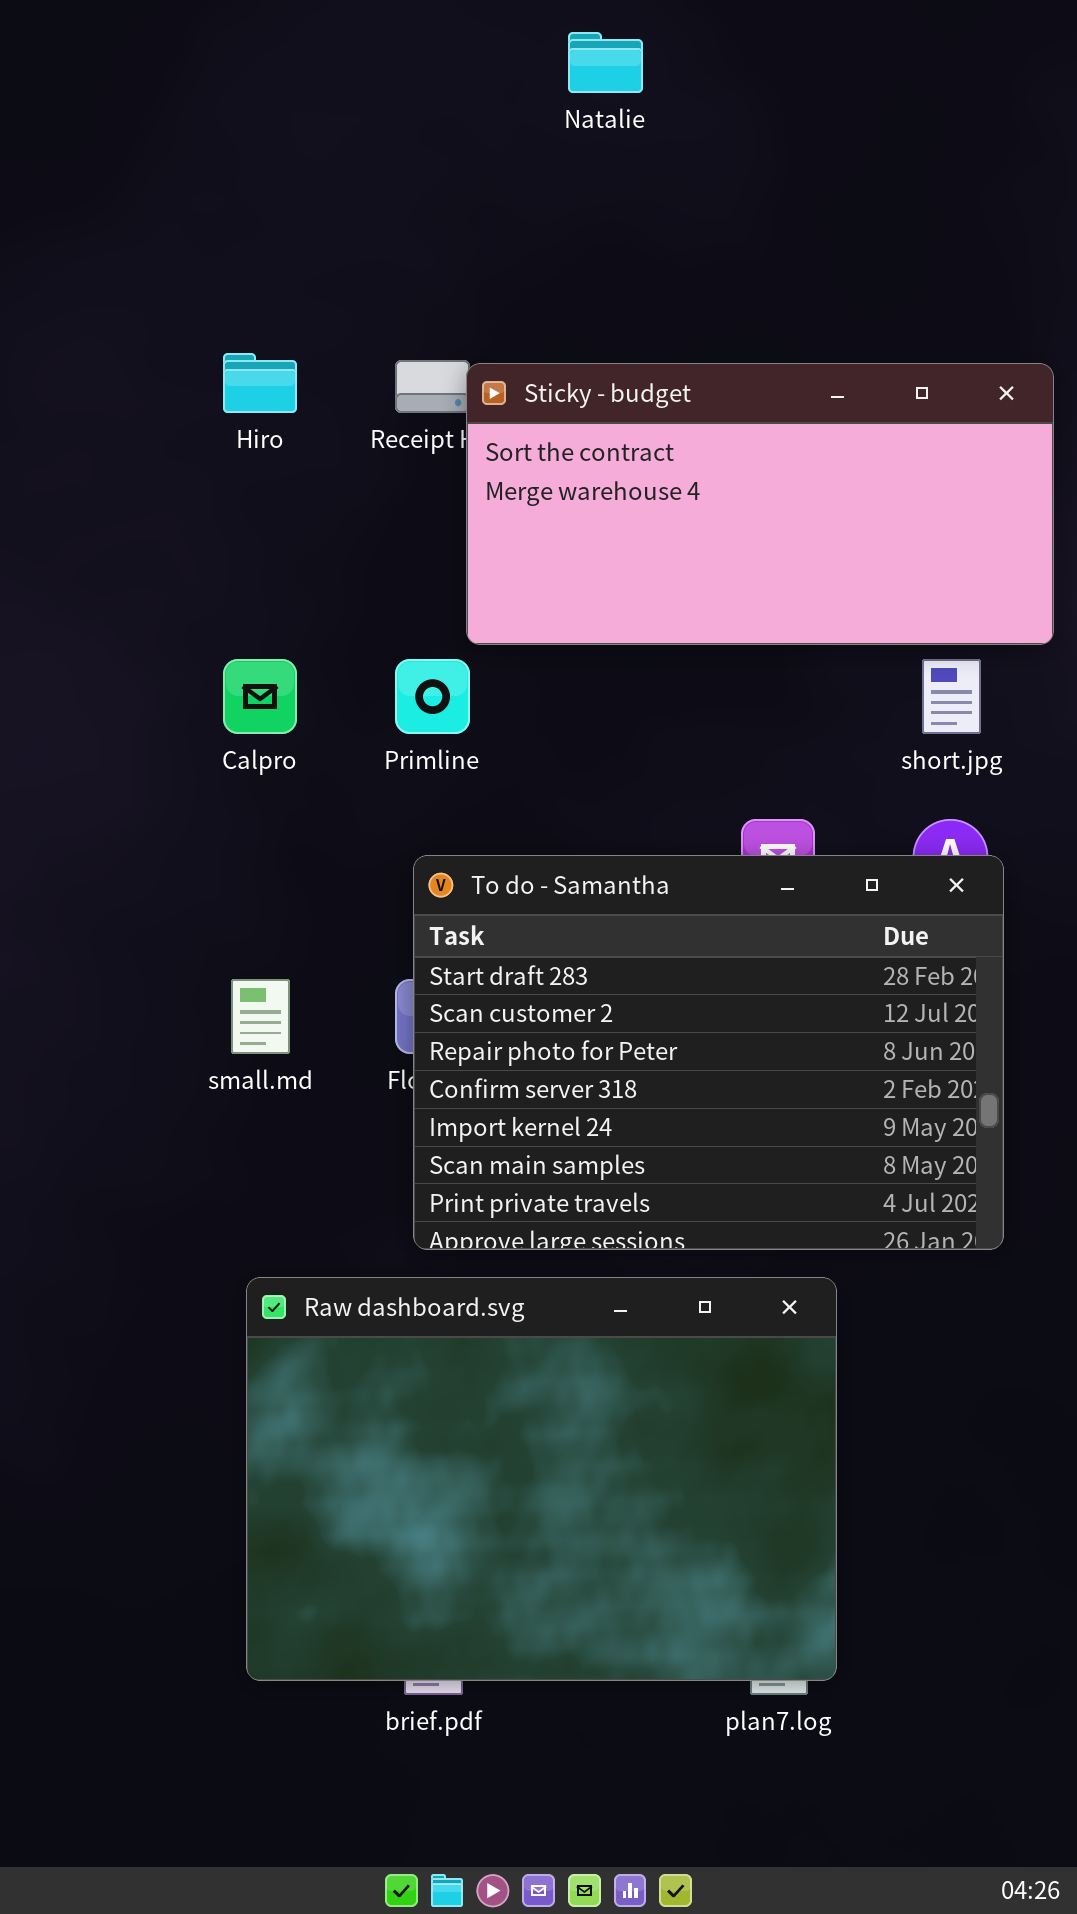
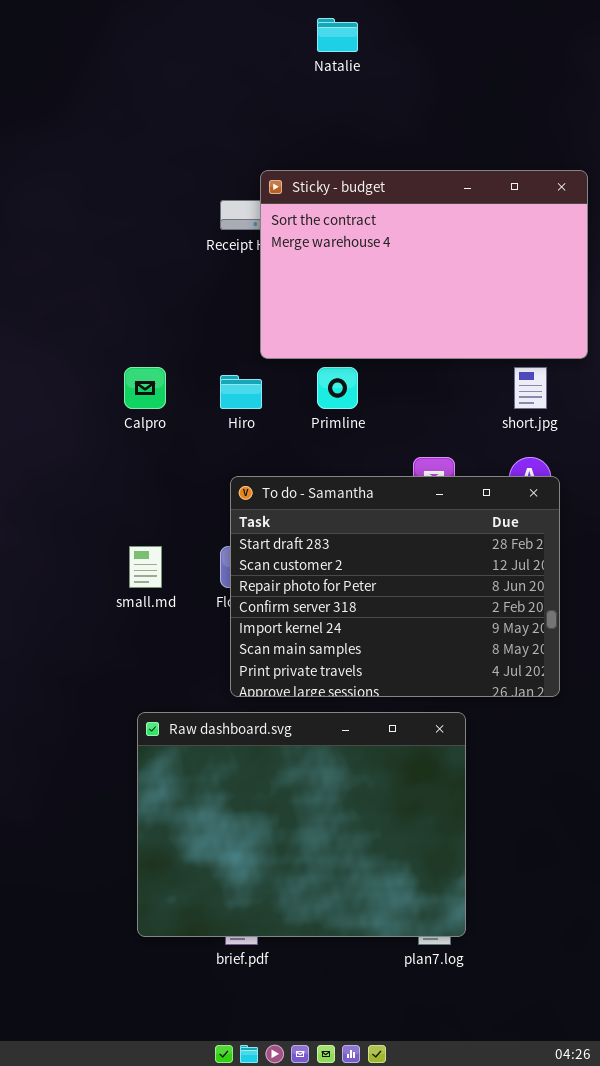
Hiro: [223,353,297,413] -> [220,375,262,409], moved
Sticky - budget: [466,363,1054,645] -> [260,170,588,359], resized
Primline: [395,659,470,734] -> [317,367,358,409], moved

